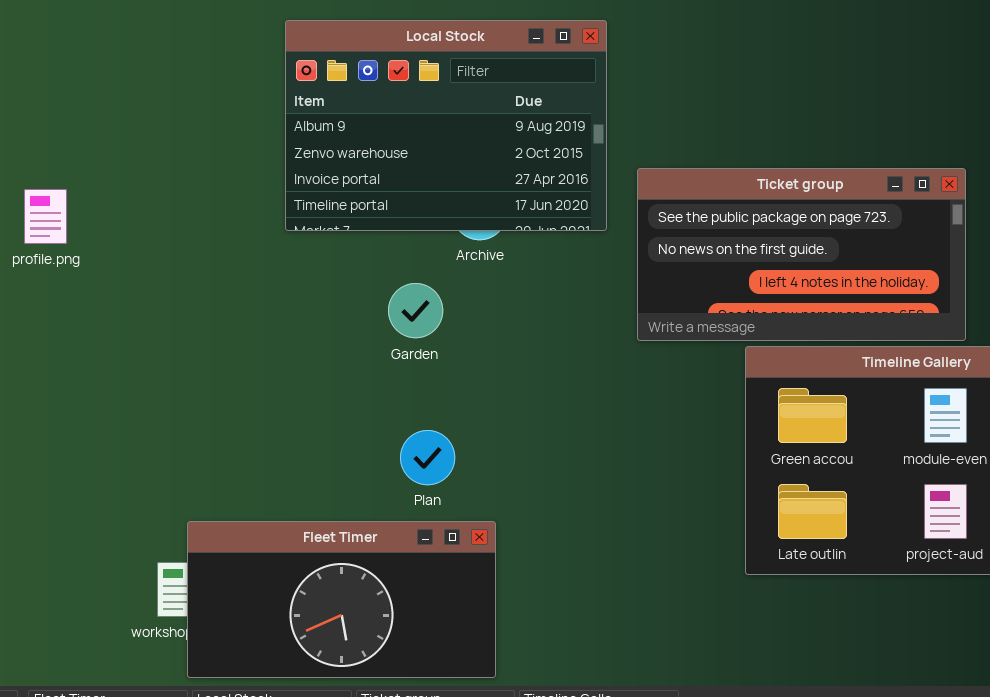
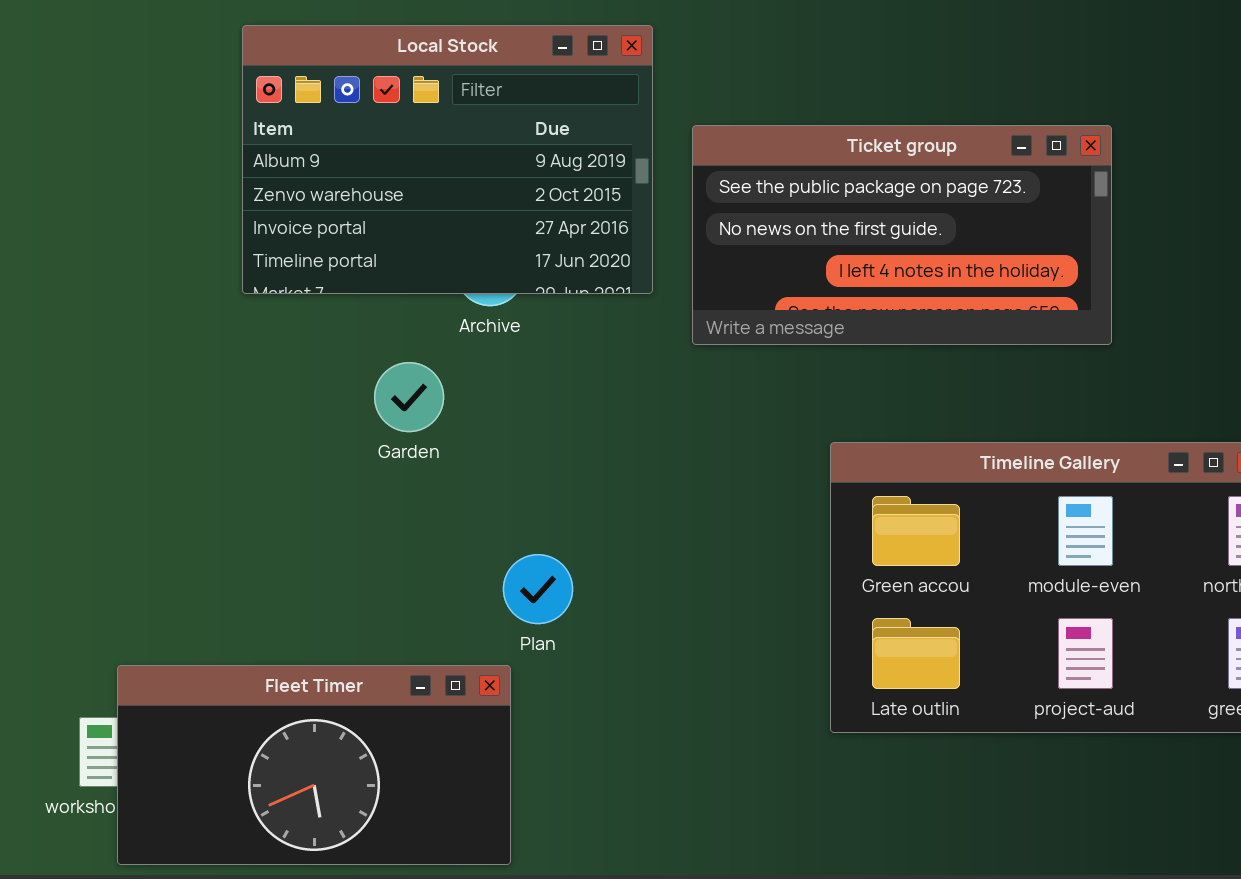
Ticket group: [637,168,966,341] -> [692,125,1112,345], moved
Plan: [400,430,455,485] -> [503,554,573,624], moved

